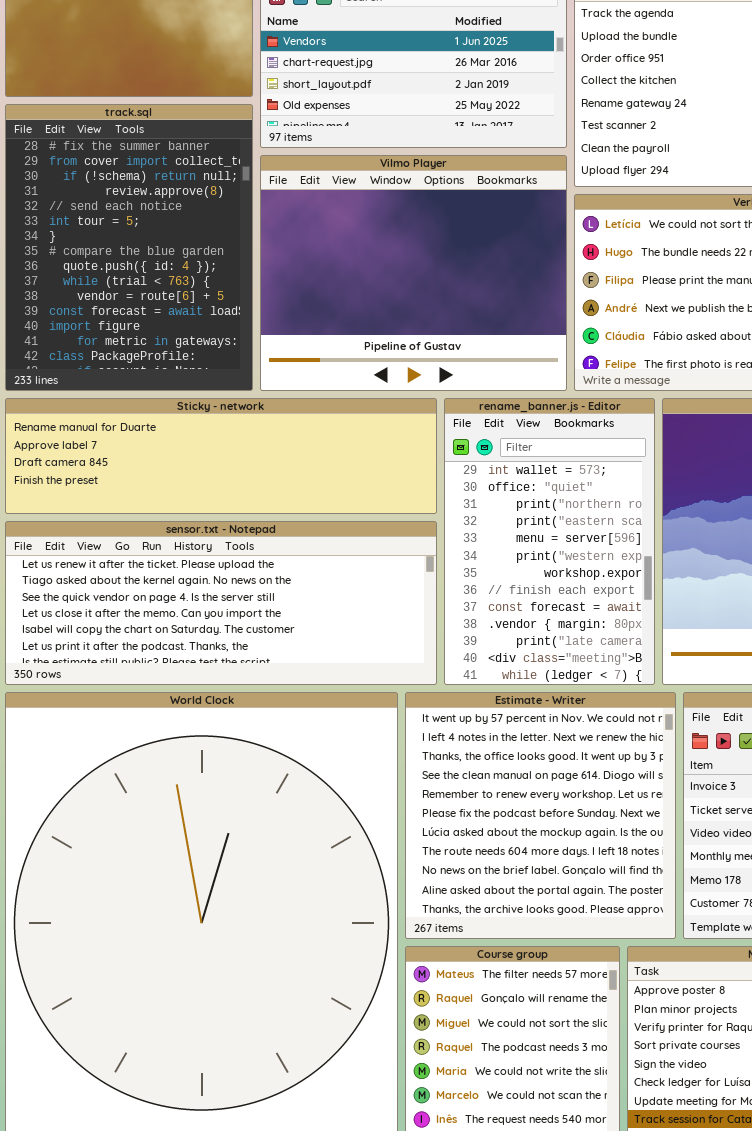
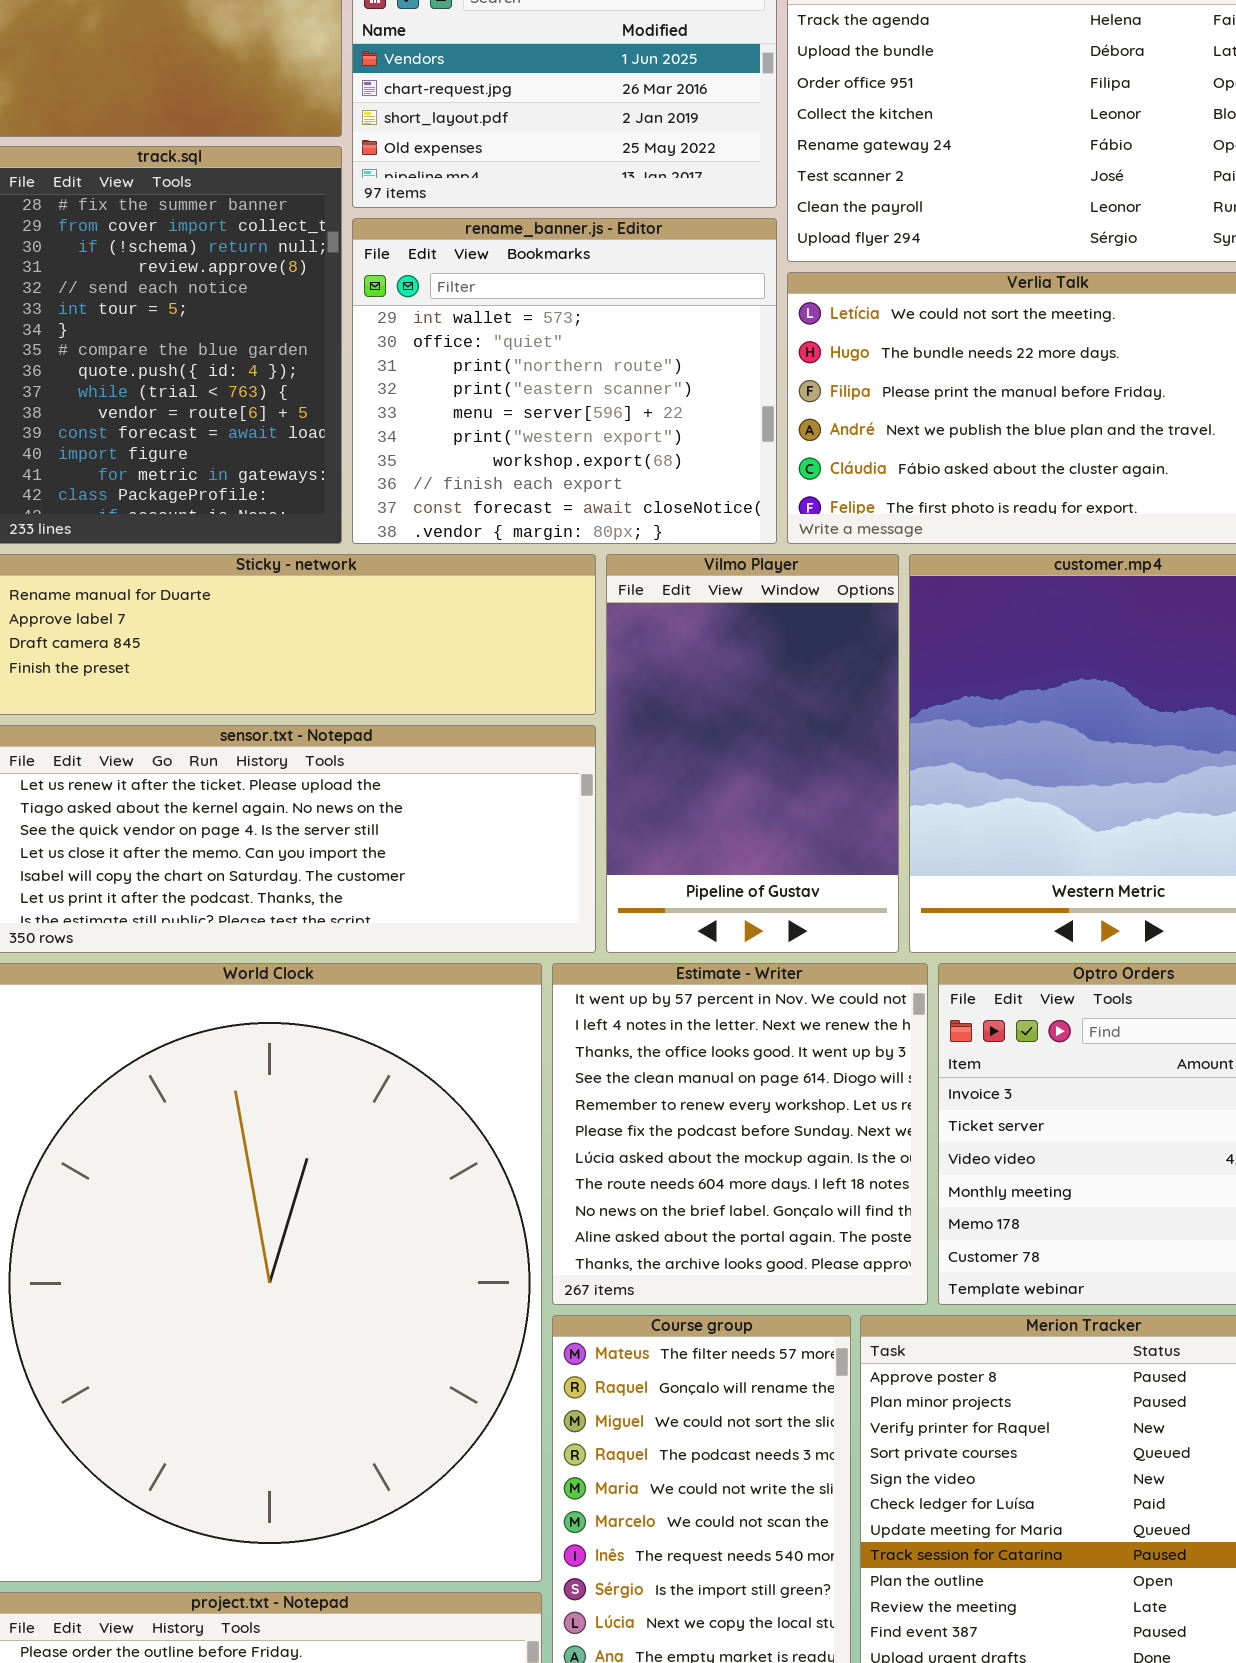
Vilmo Player: [260,155,567,391] -> [606,554,899,953], moved, resized
rename_banner.js - Editor: [444,398,655,685] -> [352,218,777,544], moved, resized

